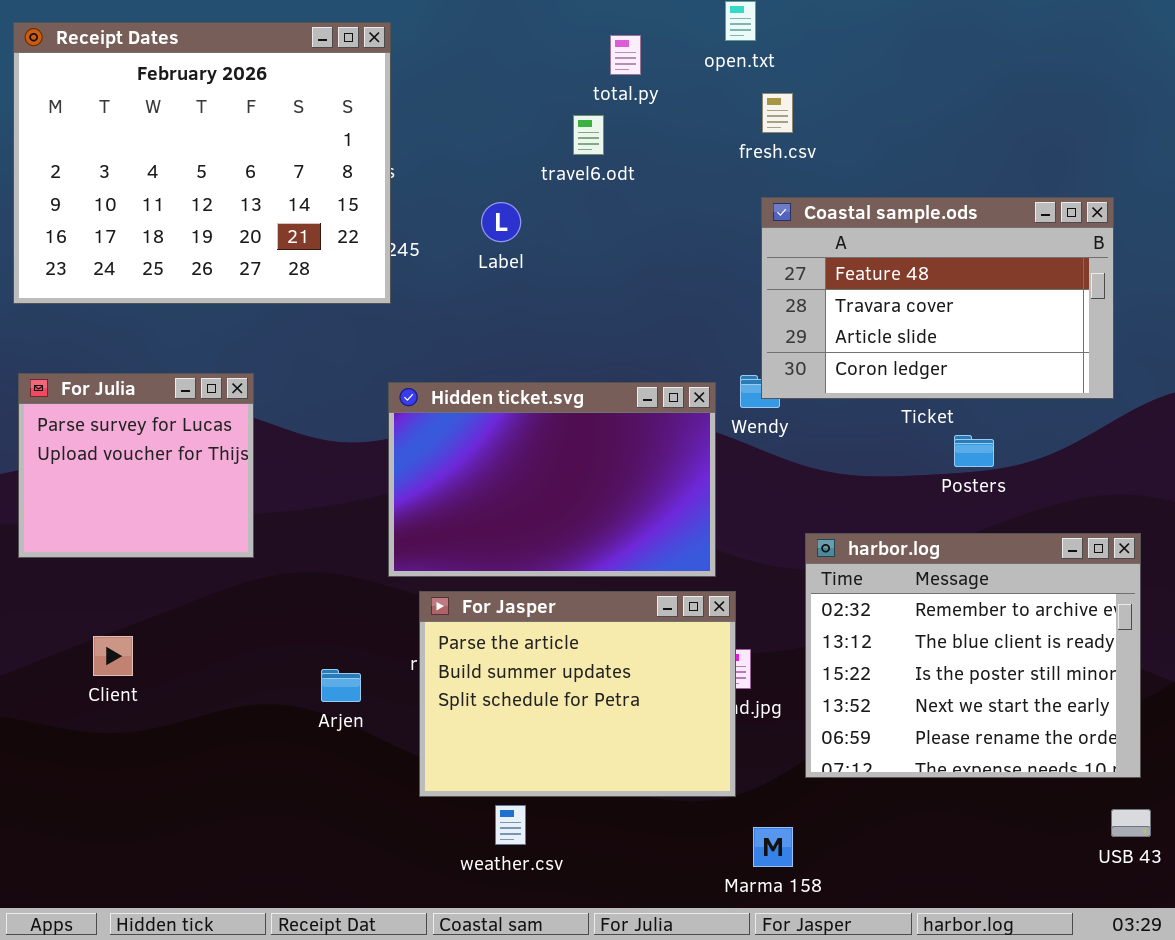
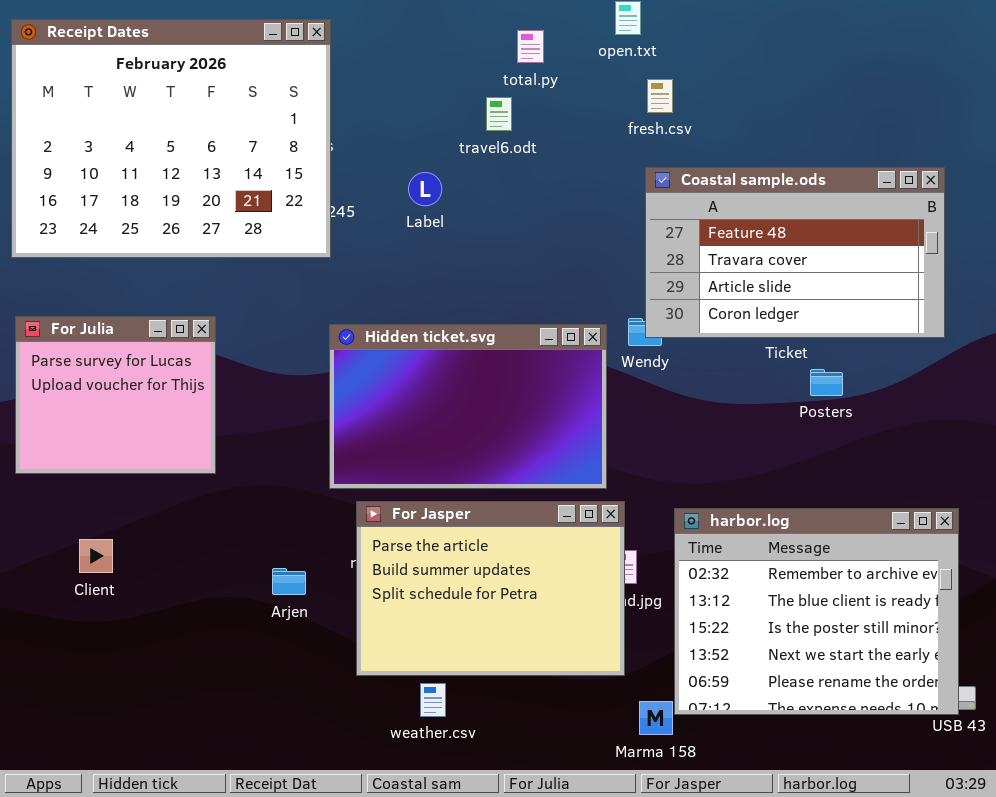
harbor.log: [805,533,1141,778] -> [674,508,959,715], moved

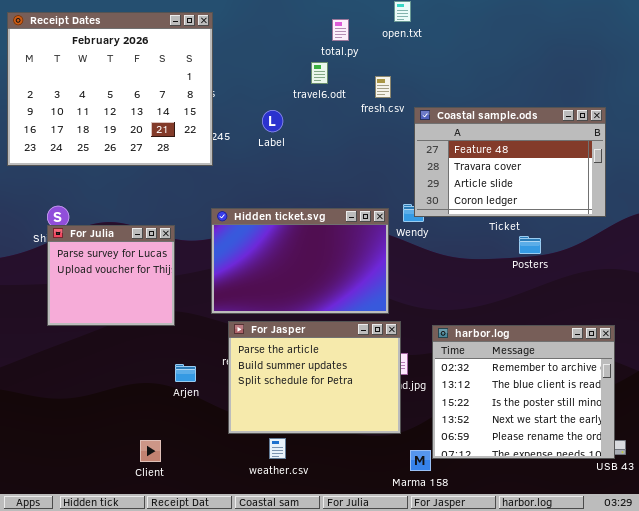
fresh.csv: [647,79,673,113] -> [375,76,391,98], moved
For Julia: [15,316,216,474] -> [47,225,175,326], moved
Client: [79,539,113,573] -> [140,440,161,462], moved

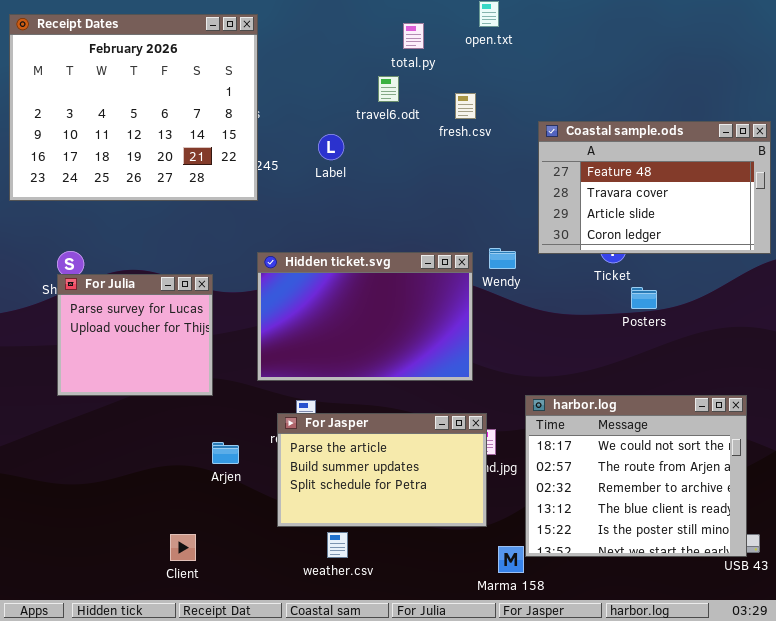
Coastal sample.ods: [414,107,606,217] -> [538,121,771,254], moved
For Jasper: [228,321,401,434] -> [277,413,487,527], resized
harbor.log: [432,325,615,459] -> [525,395,747,557], scrolled up 2 rows

